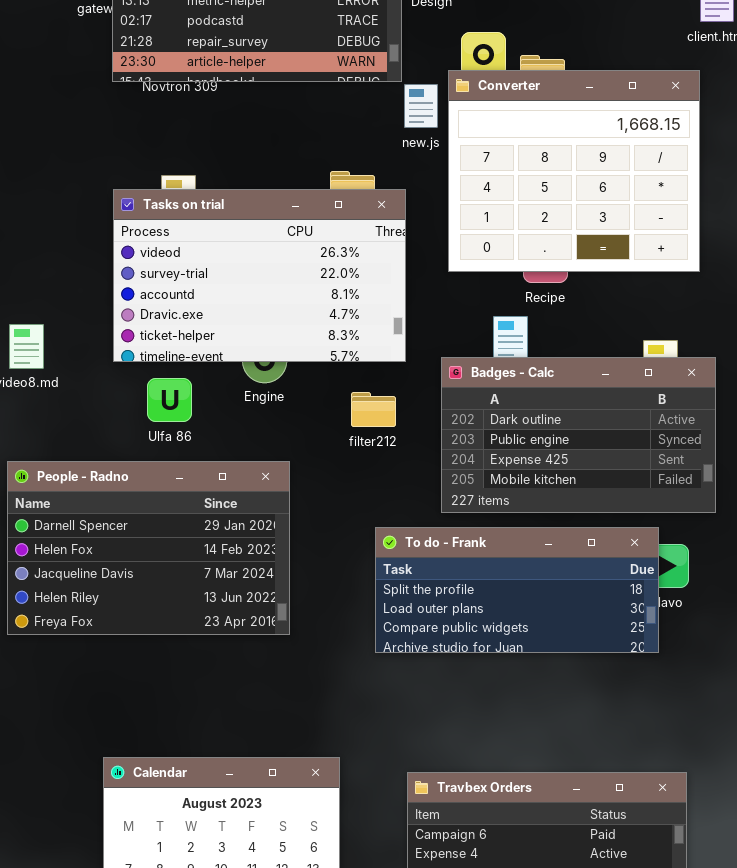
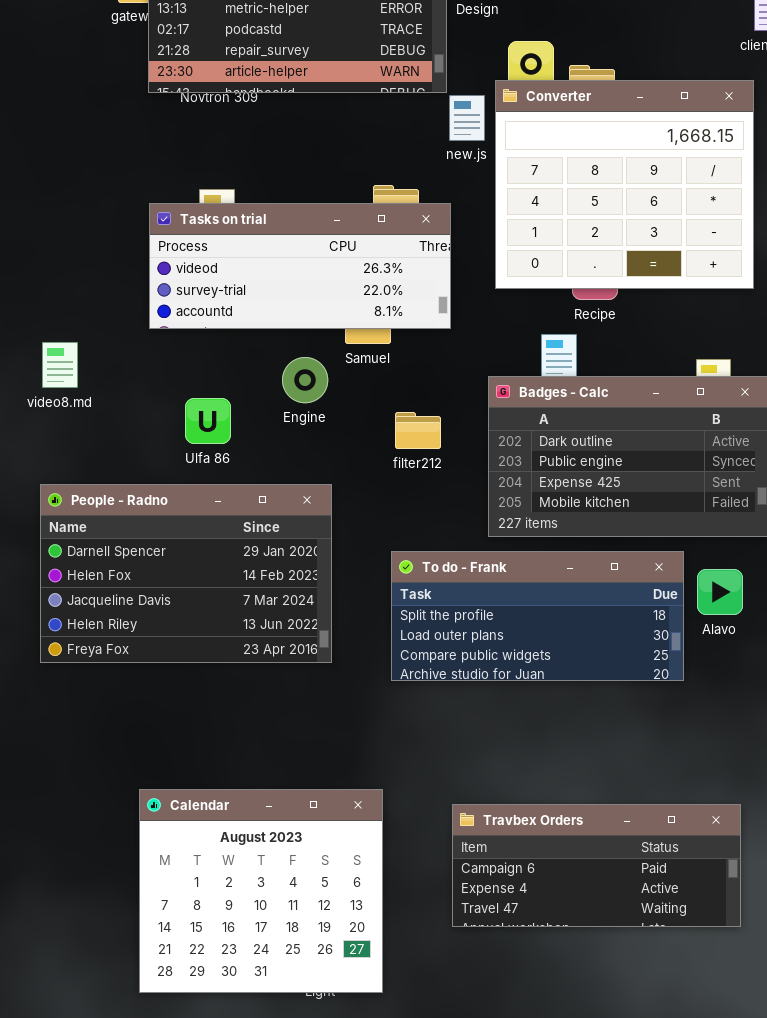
Tasks on trial: [113,189,406,362] -> [149,203,451,329], resized
To do - Frank: [375,527,659,653] -> [391,551,684,681], moved

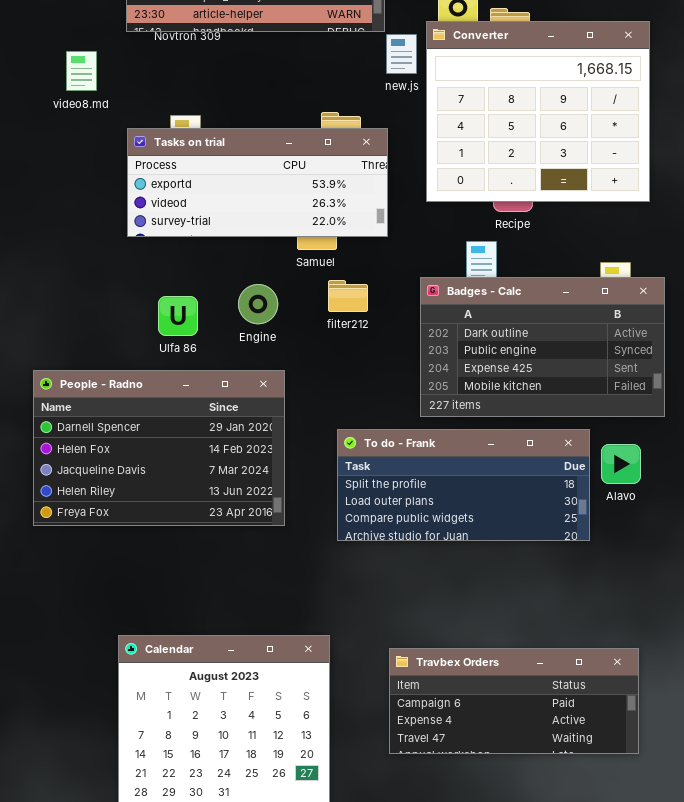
Tasks on trial: [149,203,451,329] -> [127,128,388,237], scrolled up 1 row
video8.md: [42,342,78,388] -> [66,51,97,91], moved
Engine: [282,357,328,403] -> [238,284,278,324], moved
filter212: [395,412,441,449] -> [328,280,368,312], moved

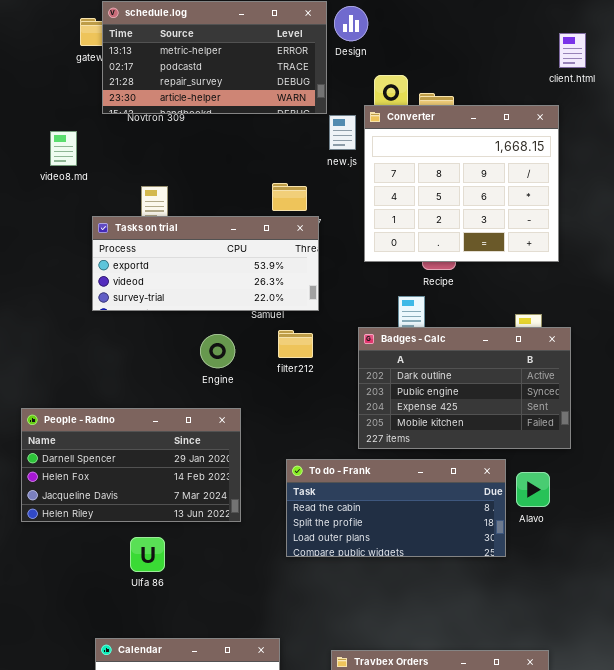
Tasks on trial: [127,128,388,237] -> [92,216,319,311], moved
Ulfa 86: [158,296,198,336] -> [130,537,165,572], moved
People - Radno: [33,370,285,526] -> [21,408,241,522], resized
To do - Frank: [337,429,590,541] -> [286,459,506,557], scrolled up 1 row

